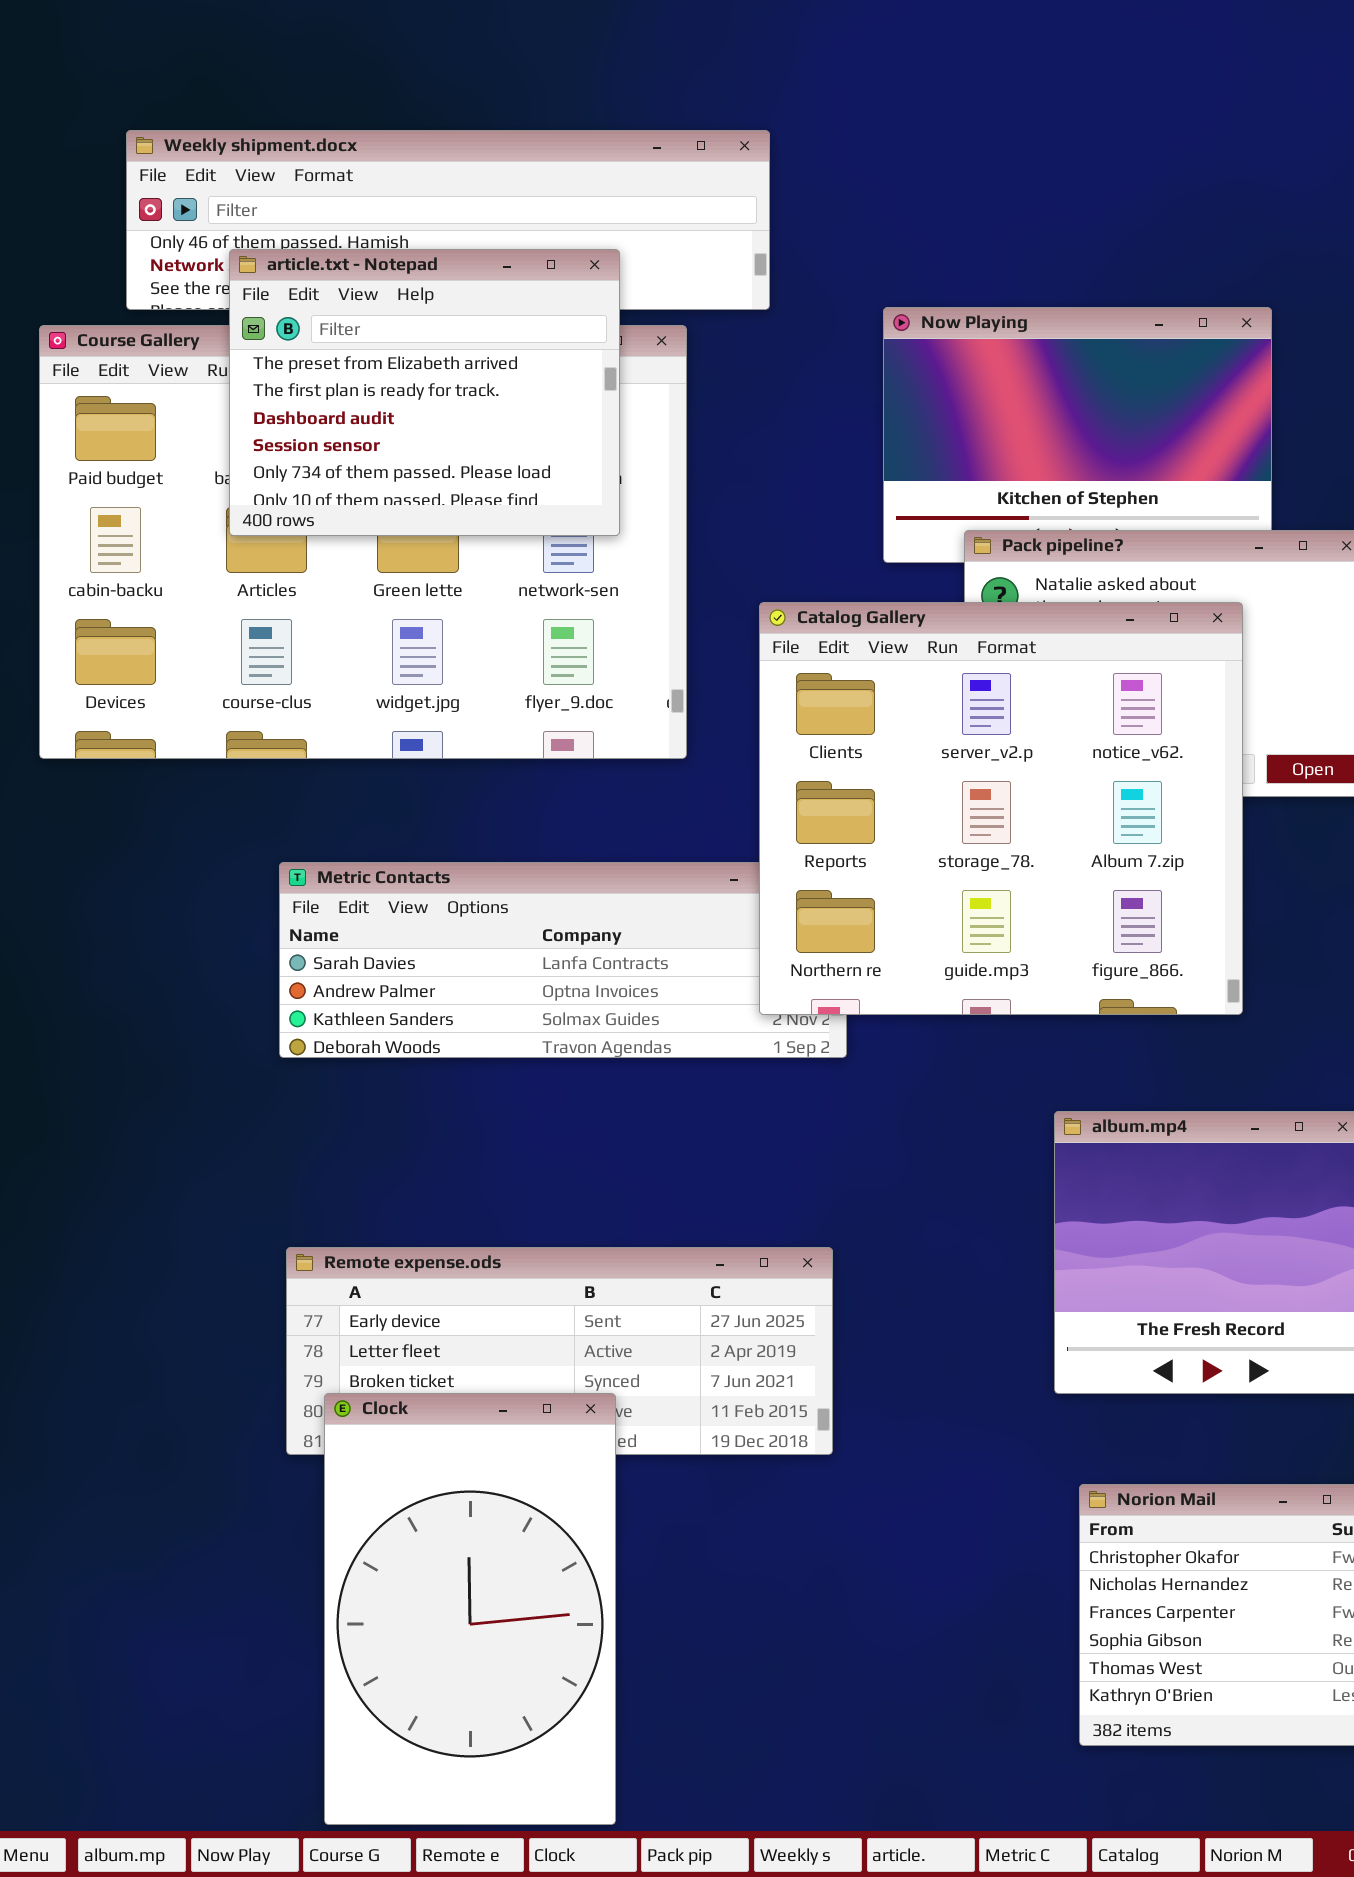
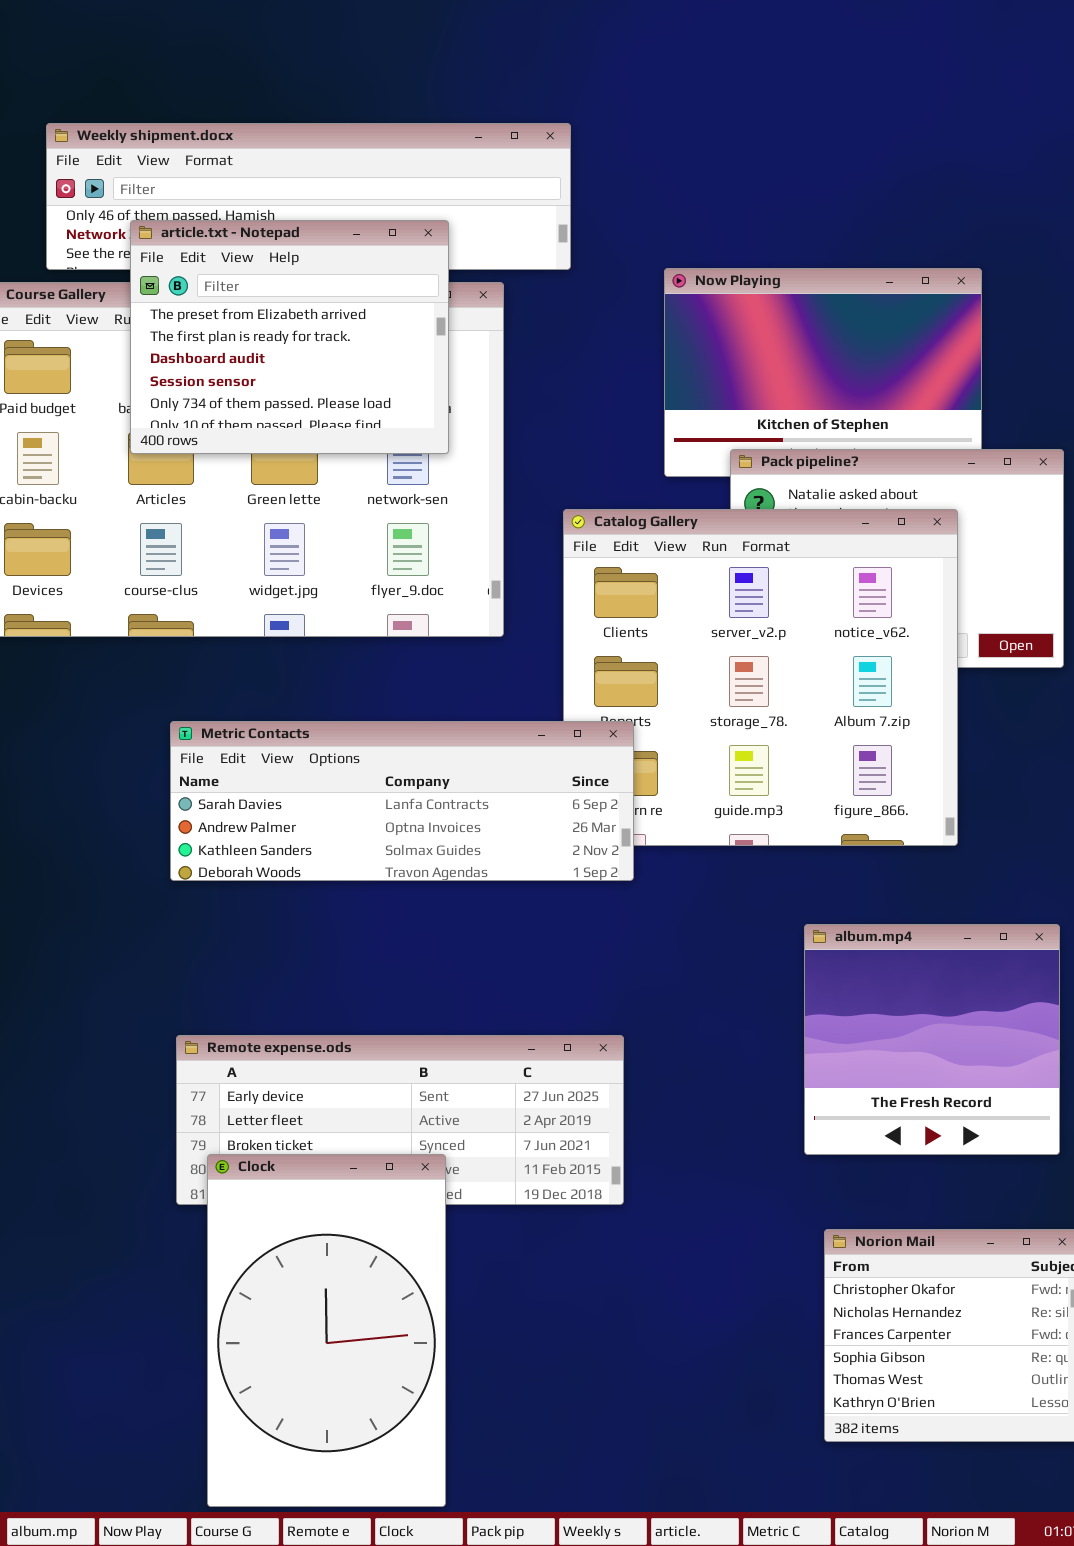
Metric Contacts: [279,862,847,1058] -> [170,721,634,881], raised

